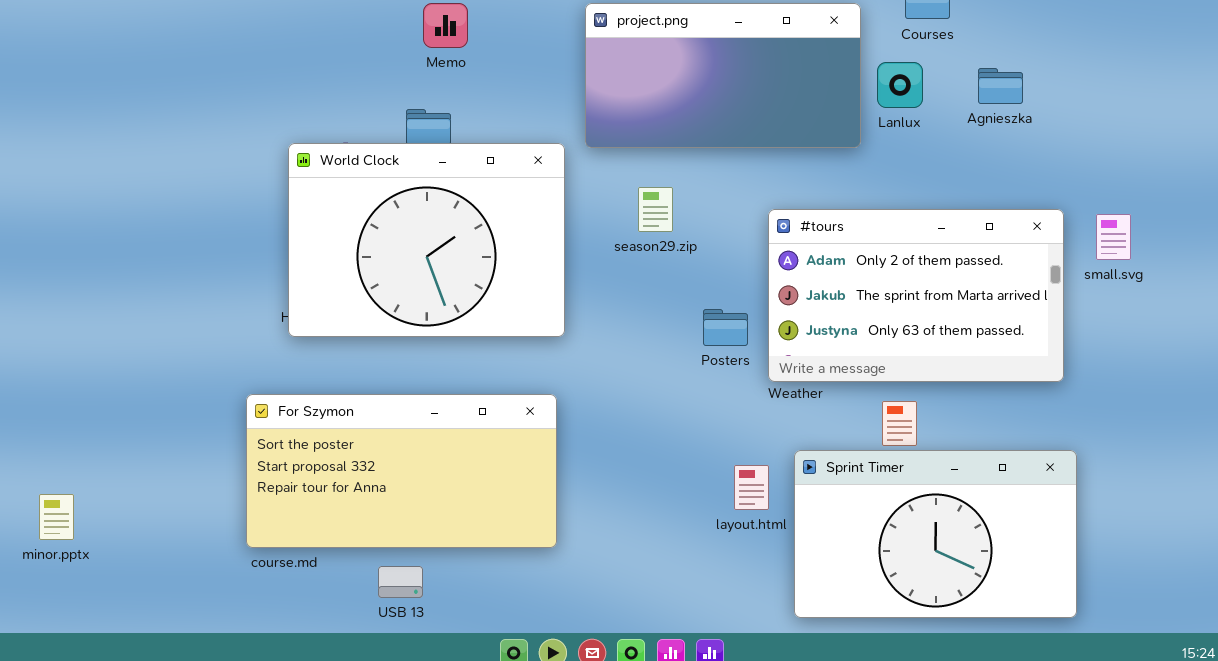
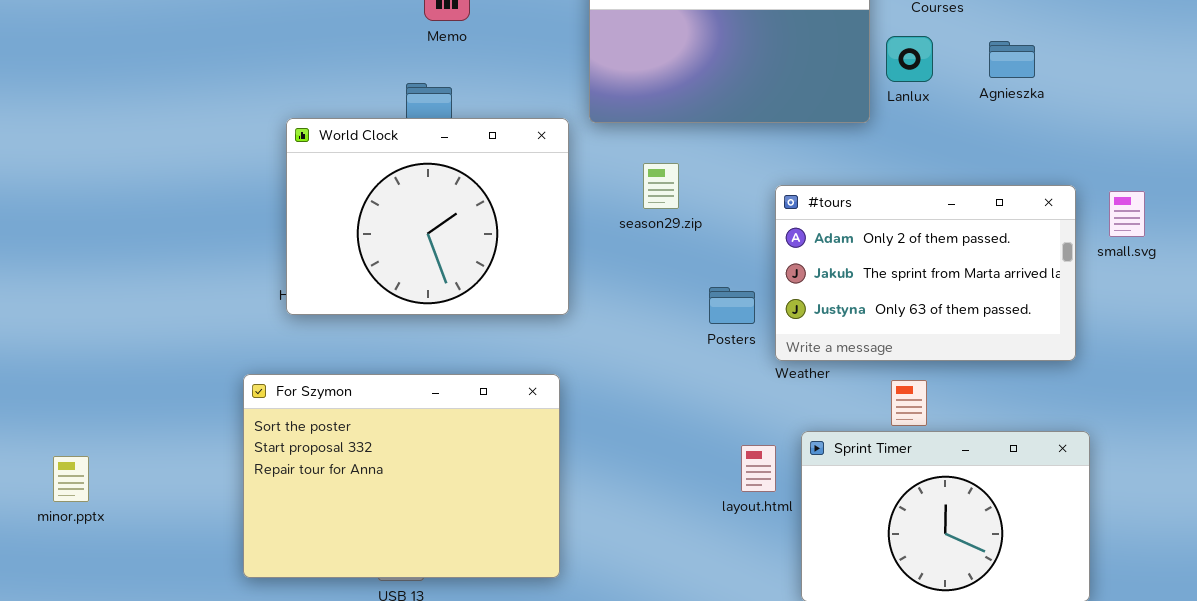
For Szymon: [246,394,557,548] -> [243,374,560,578], resized
minor.pptx: [39,494,74,540] -> [53,456,89,502], moved

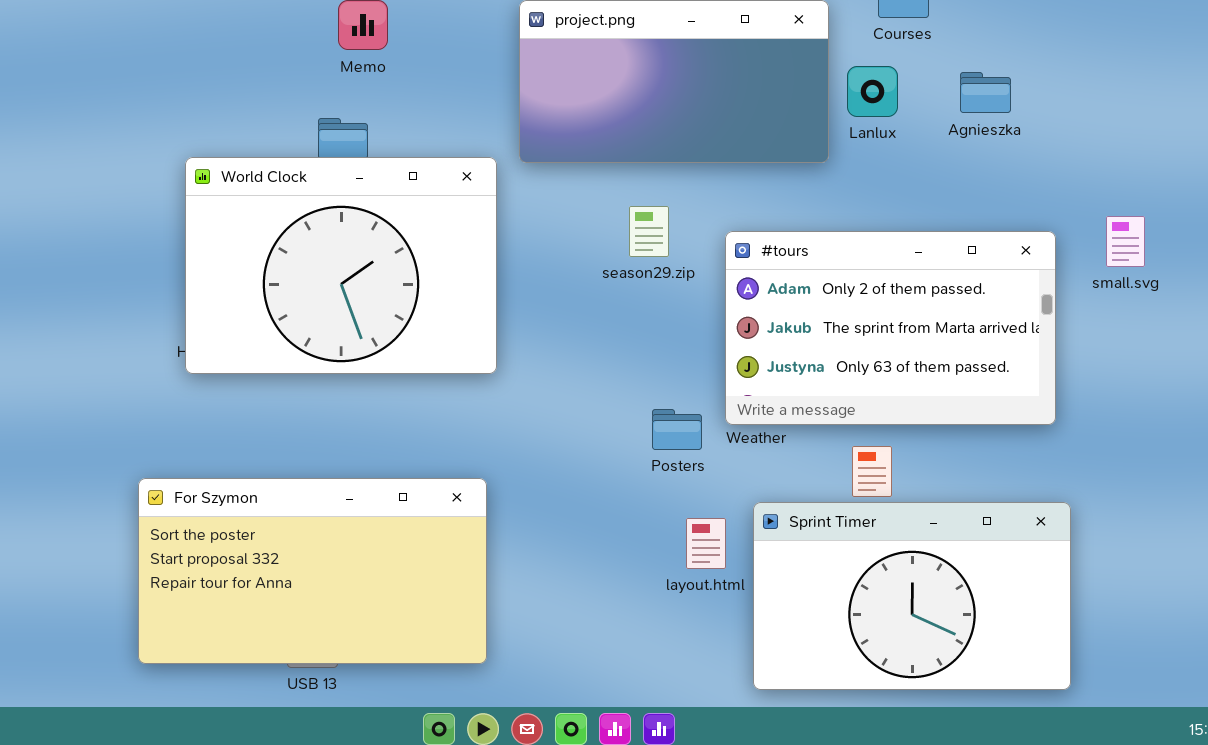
season29.zip: [643,163,679,209] -> [629,206,669,257], moved
small.svg: [1109,191,1145,237] -> [1106,216,1145,267], moved
Posters: [709,287,755,324] -> [652,409,702,450], moved
For Szymon: [243,374,560,578] -> [138,478,487,664], resized

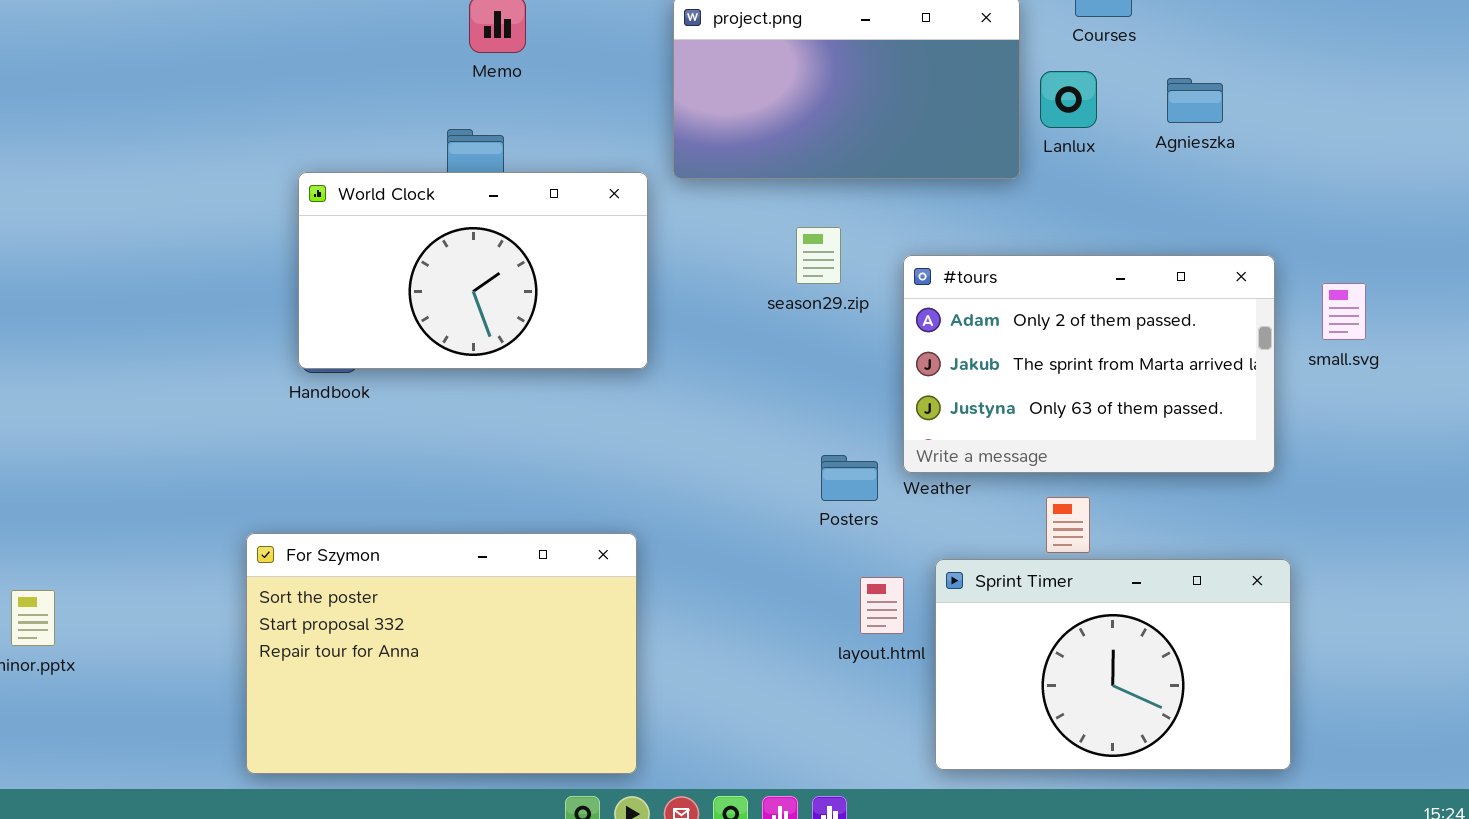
World Clock: [185,157,497,374] -> [298,172,648,369], resized
small.svg: [1106,216,1145,267] -> [1322,283,1366,340], moved
For Szymon: [138,478,487,664] -> [246,533,637,774], resized

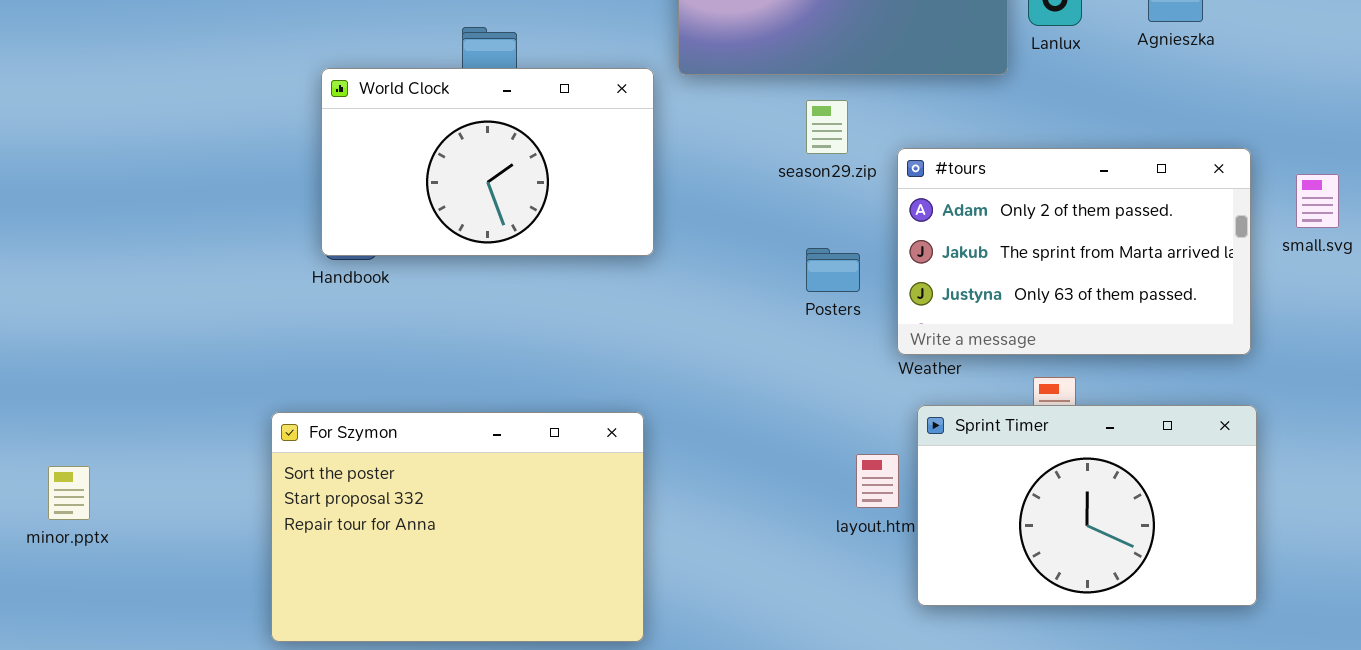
season29.zip: [796,227,841,284] -> [806,100,848,154], moved
Posters: [821,455,878,501] -> [806,248,860,292], moved
Sprint Timer: [935,559,1291,770] -> [917,405,1257,606], moved

